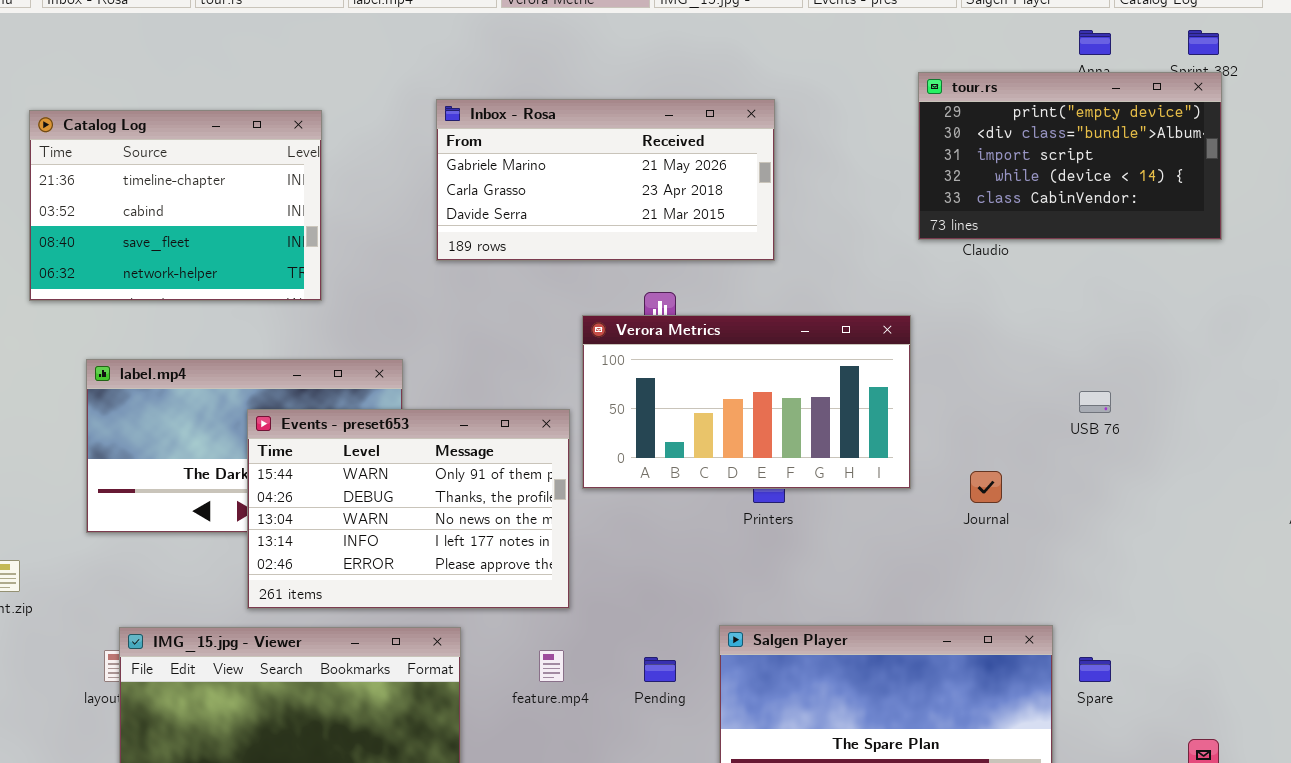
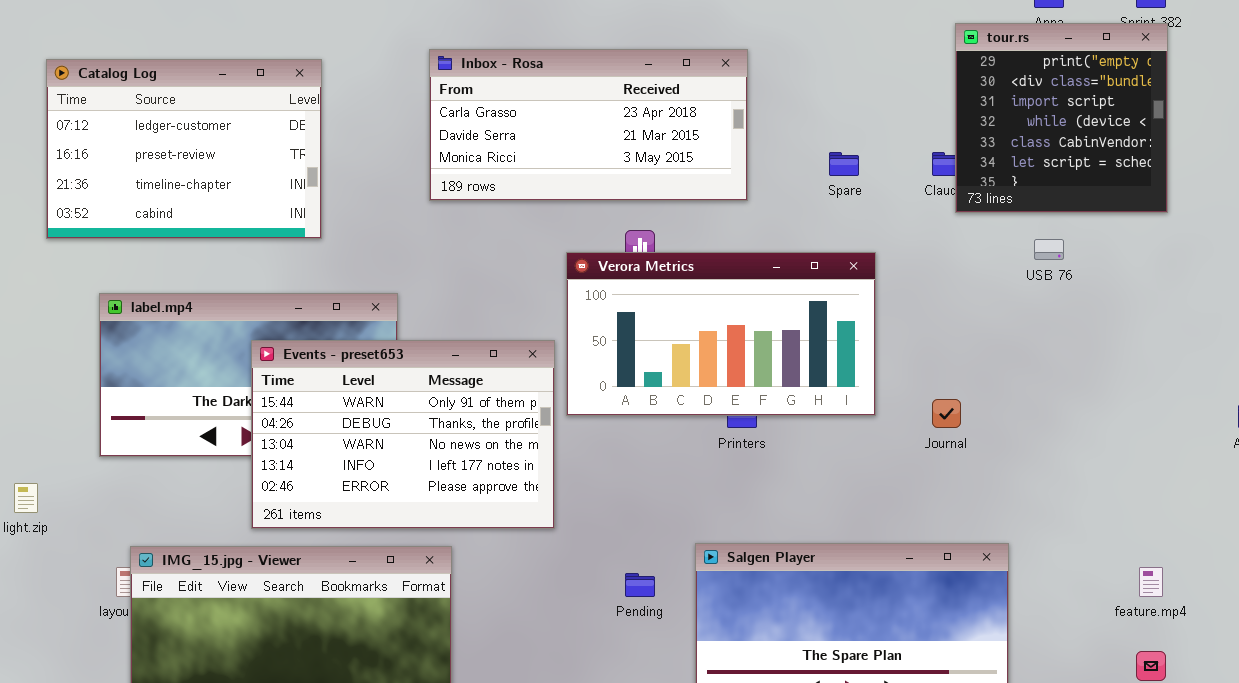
tour.rs: [918,72,1222,240] -> [955,23,1168,213], resized
Inbox - Rosa: [436,99,775,261] -> [429,49,748,201], scrolled down 1 row
Catalog Log: [29,110,322,301] -> [46,59,322,239], scrolled up 2 rows
USB 76: [1079,391,1111,413] -> [1034,239,1064,260], moved
feature.mp4: [539,650,564,682] -> [1139,567,1163,597], moved
Spare: [1079,657,1111,682] -> [829,152,859,176], moved

